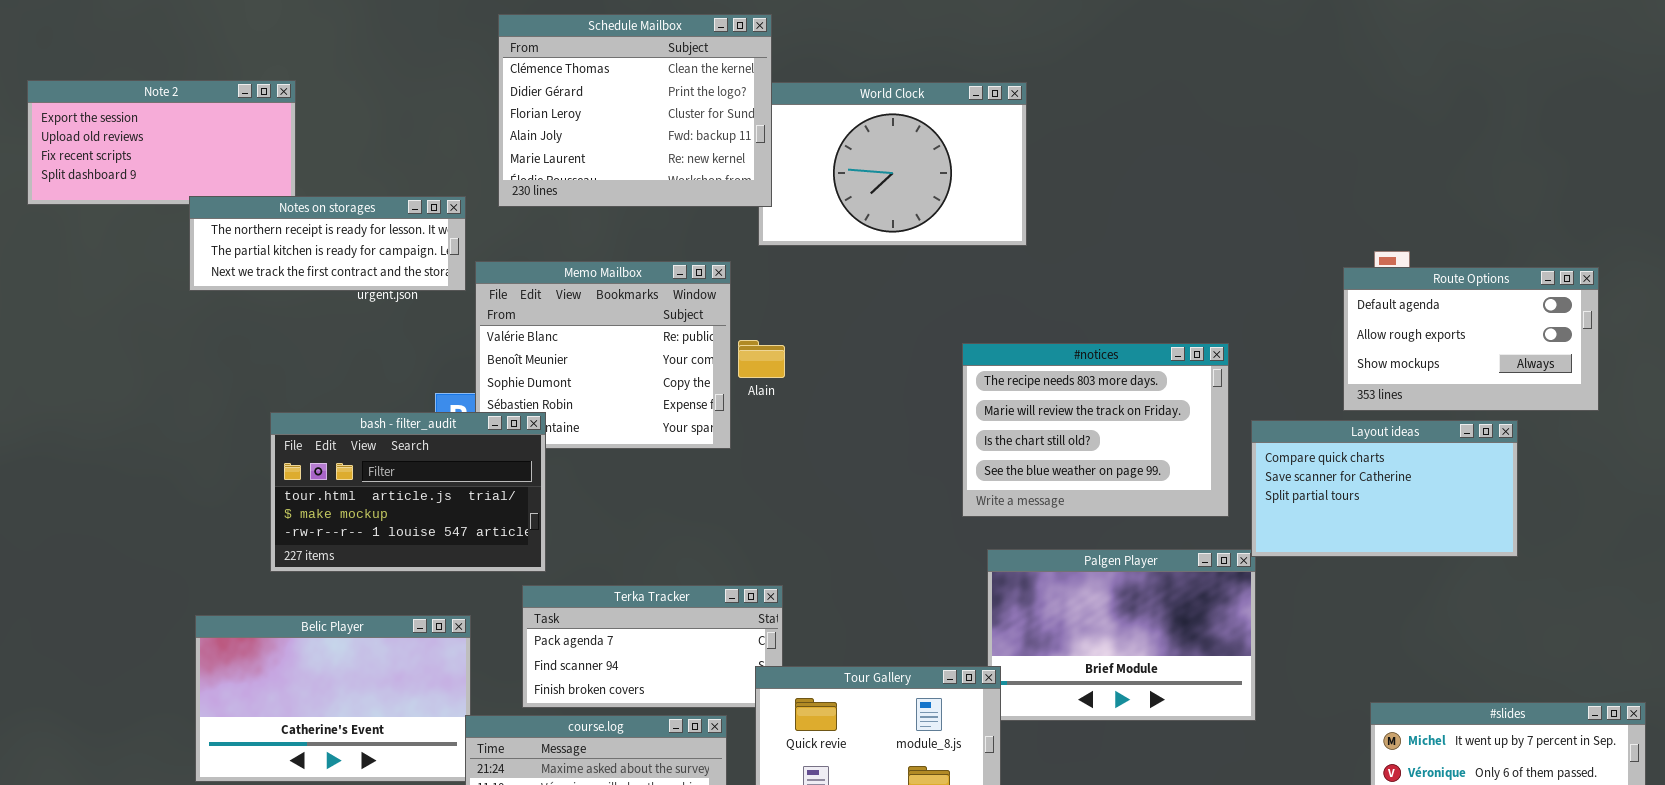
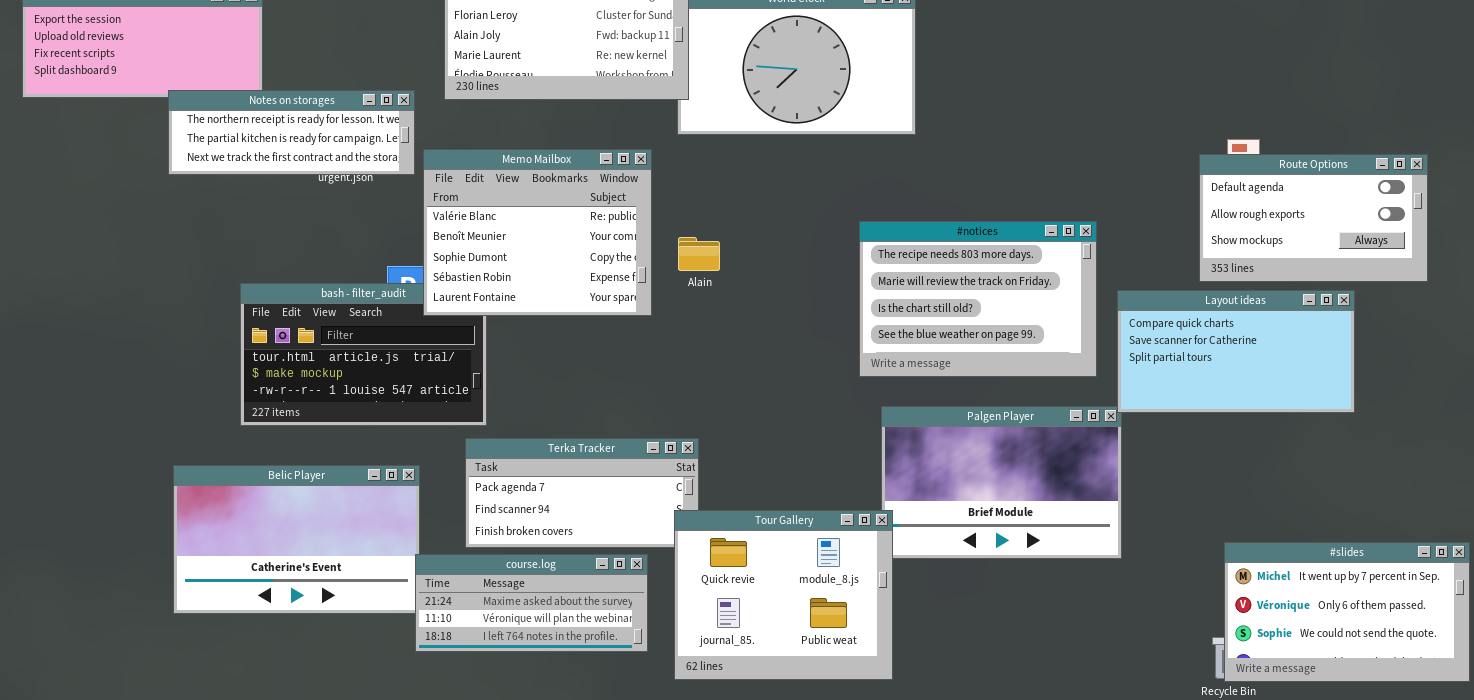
Memo Mailbox: [475,261,731,449] -> [423,149,652,316], raised
Alain: [738,340,785,378] -> [678,237,720,271], moved

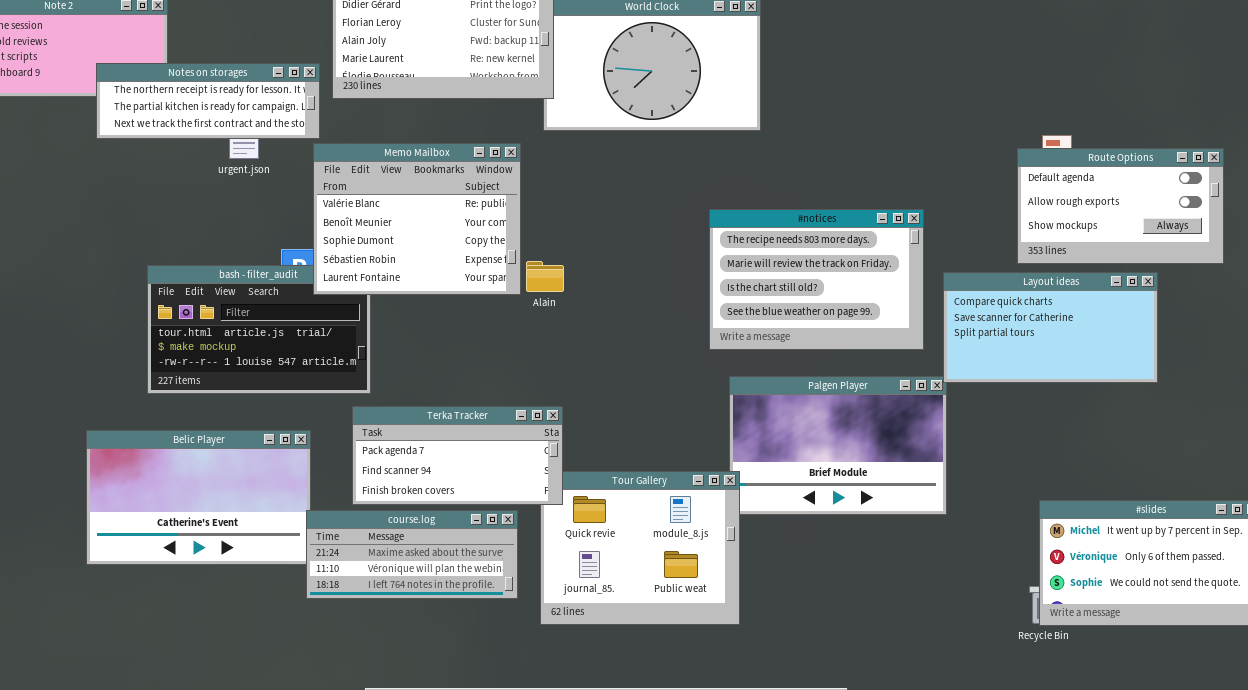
Notes on storages: [168,90,415,175] -> [96,63,320,139], moved
Alain: [678,237,720,271] -> [526,261,564,292], moved
Terka Tracker: [465,438,699,548] -> [352,406,563,505], raised

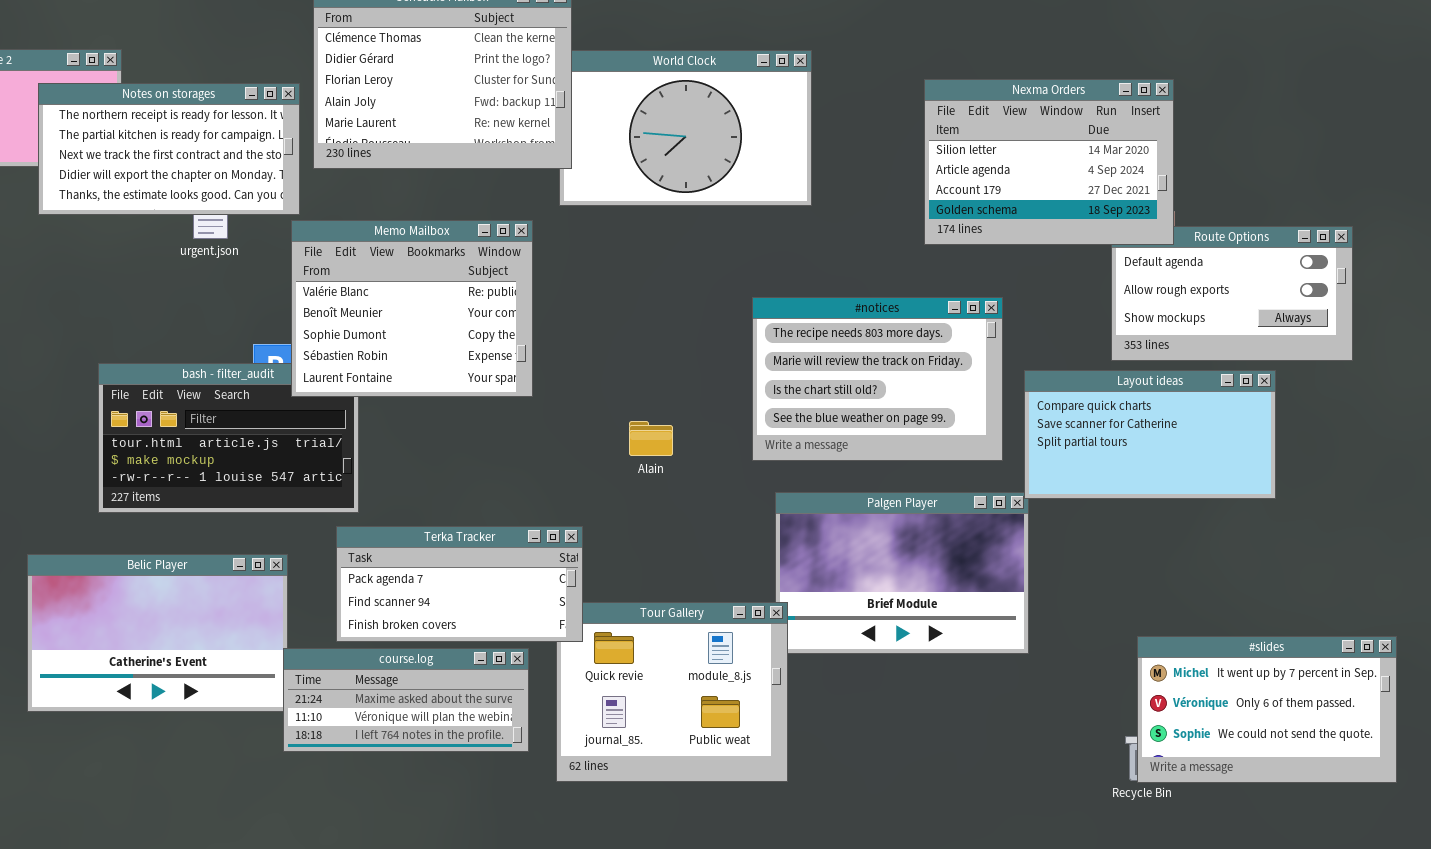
Nexma Orders: none -> [924,79,1174,245], opened
Notes on storages: [96,63,320,139] -> [38,83,300,215], resized
Alain: [526,261,564,292] -> [629,421,673,456], moved

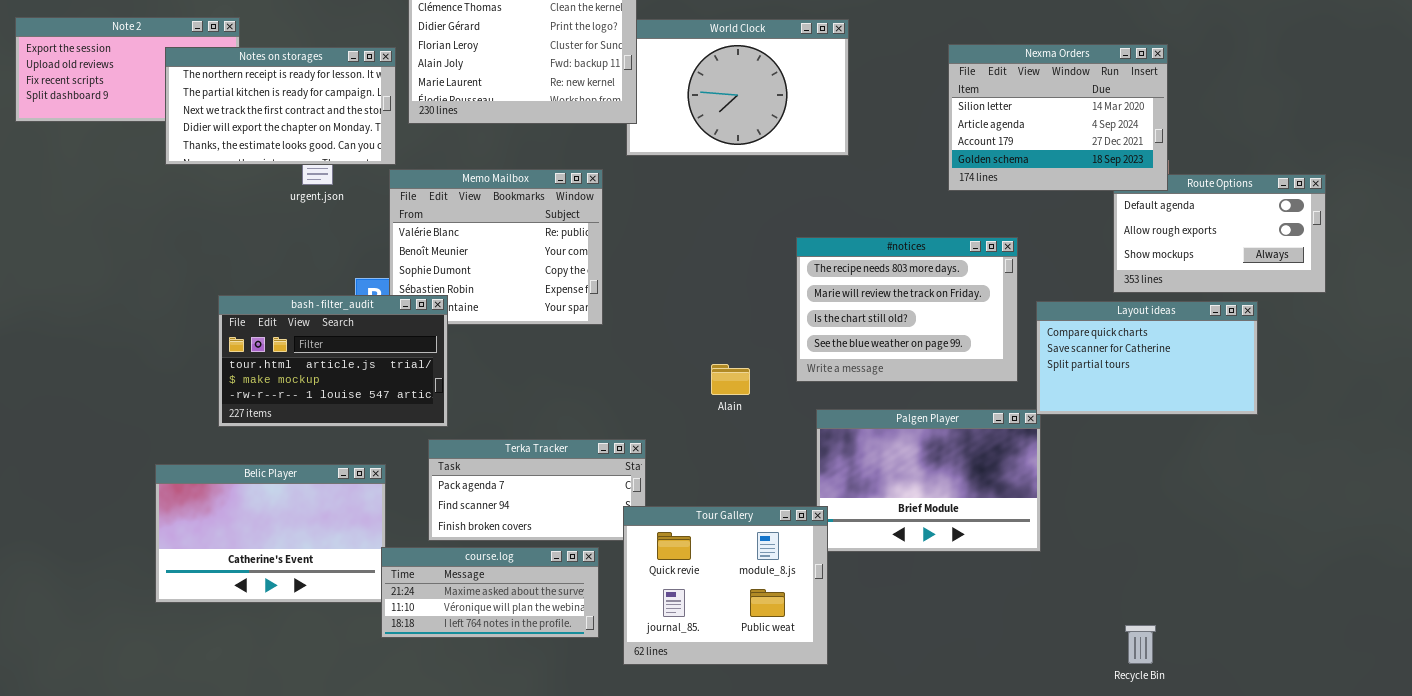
bash - filter_audit: [98,363,359,513] -> [218,295,448,427], raised
Alain: [629,421,673,456] -> [711,364,750,395], moved
Tour Gallery: [556,602,788,782] -> [623,506,828,665], raised
#slides: [1137,636,1397,783] -> none, closed

